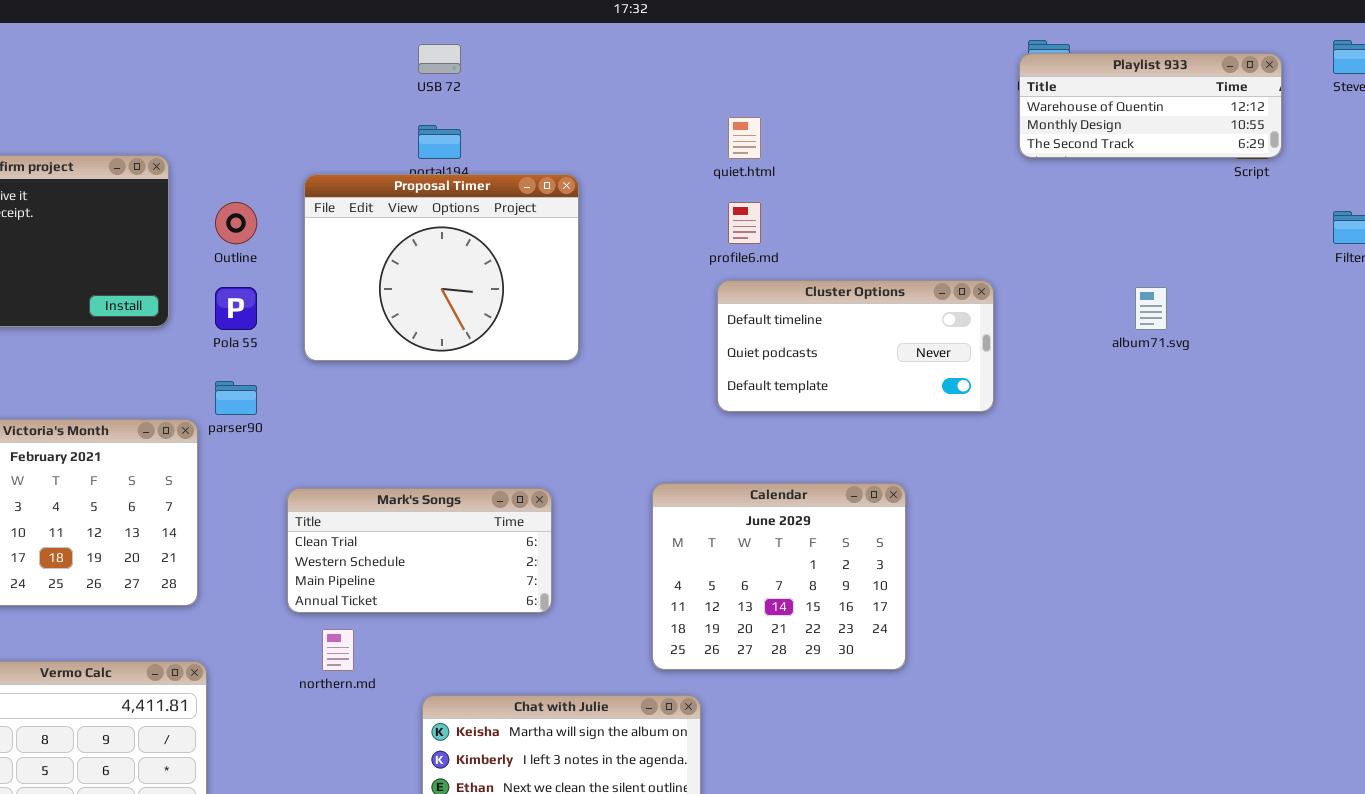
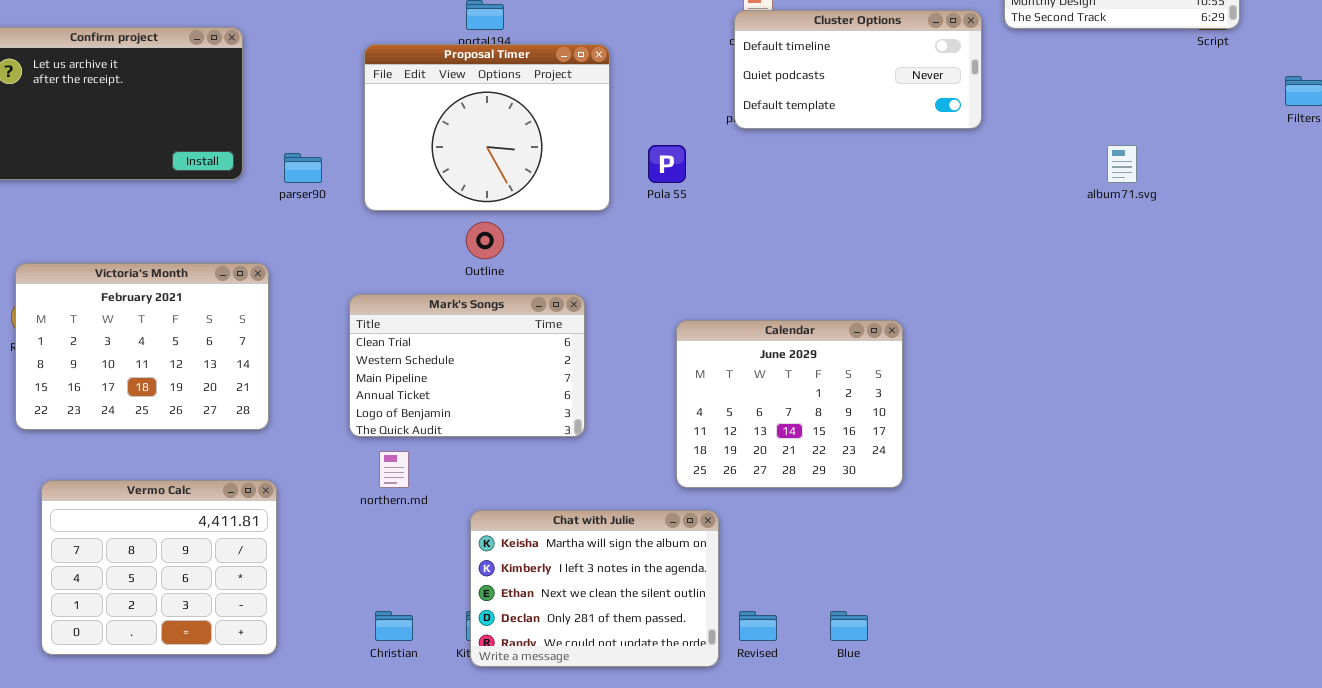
Outline: [215,202,257,244] -> [466,222,504,259], moved
Cluster Options: [717,280,994,412] -> [734,10,982,129], moved
Pola 55: [215,287,257,330] -> [648,145,686,183], moved
parser90: [215,381,257,415] -> [284,153,322,183], moved
Mark's Songs: [287,488,552,613] -> [349,294,585,437], resized

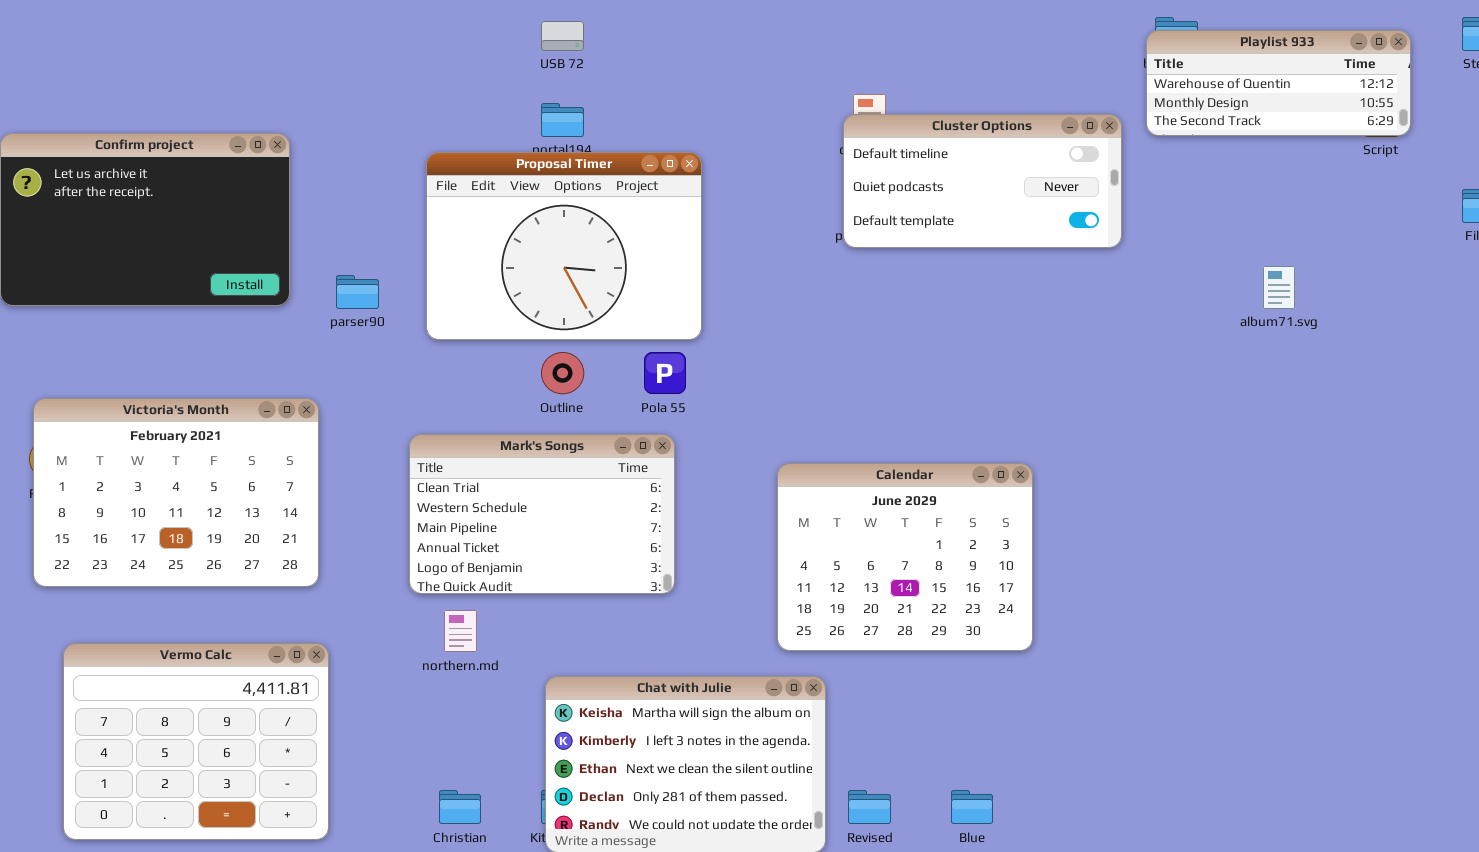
Pola 55: [648,145,686,183] -> [644,352,686,394], moved

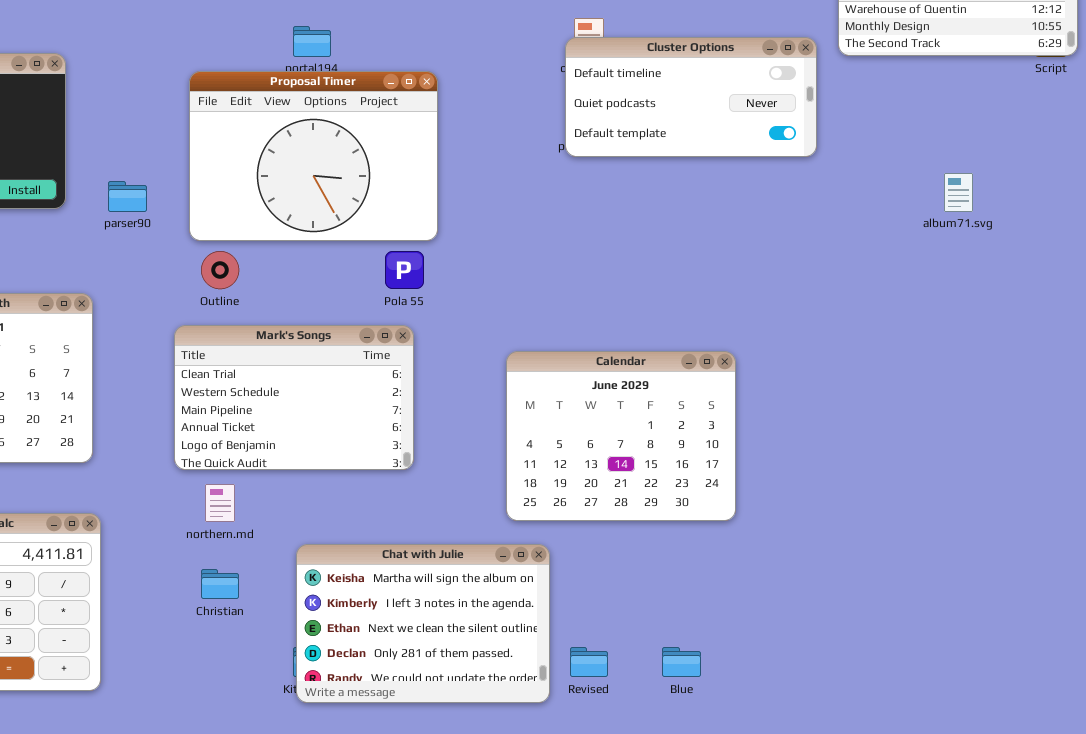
Outline: [541,352,584,394] -> [201,251,239,289], moved
Christian: [439,790,481,824] -> [201,569,239,599], moved

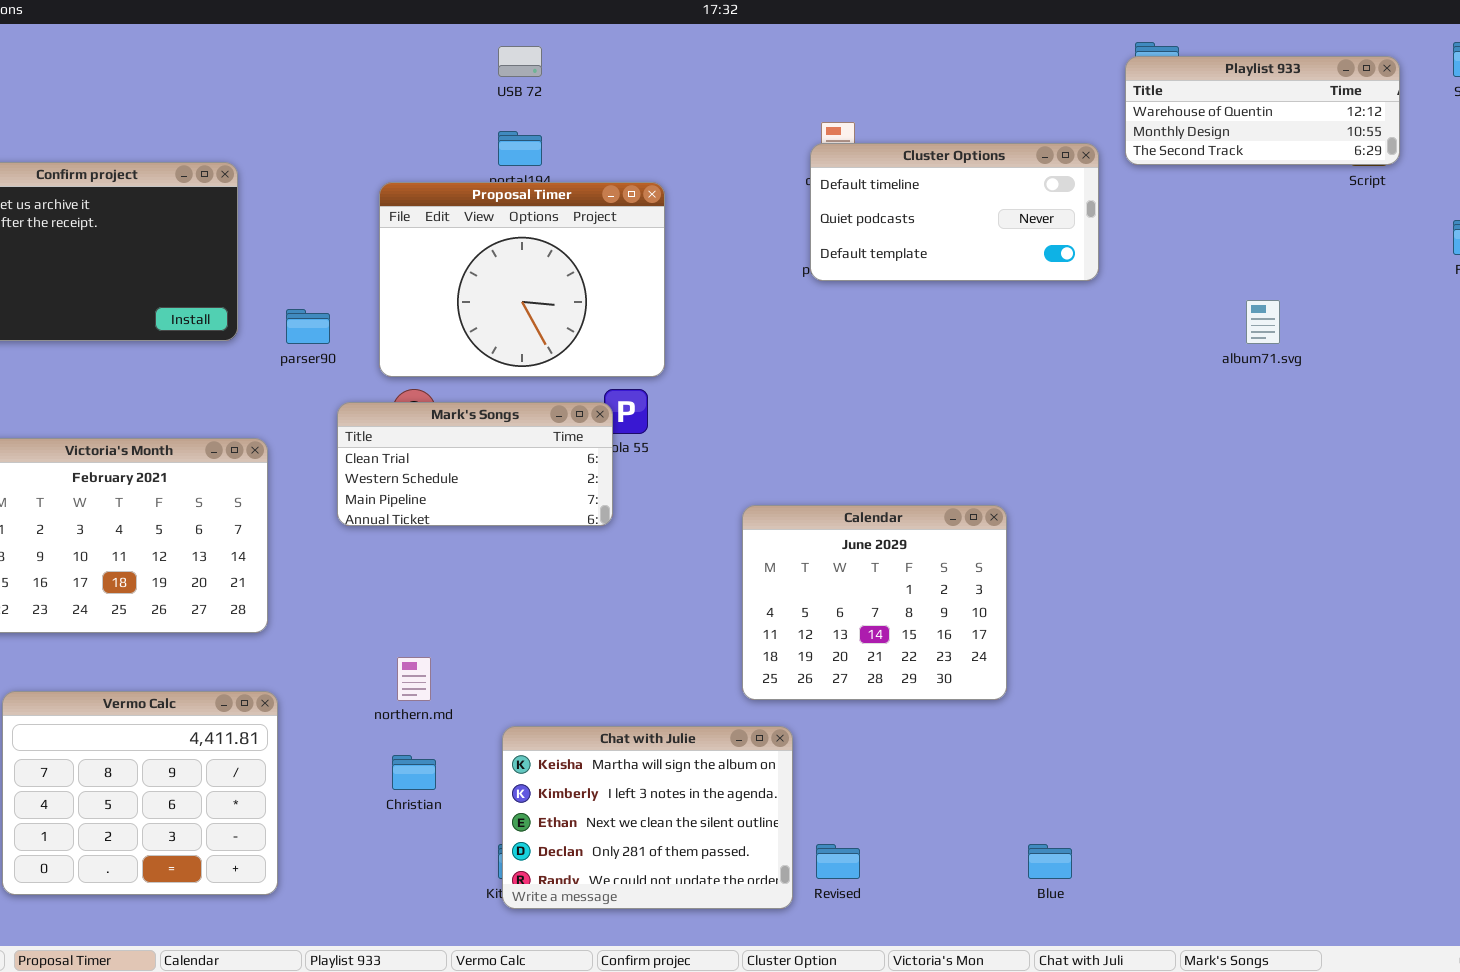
Mark's Songs: [174,325,414,470] -> [337,402,613,526], moved, resized
Blue: [662,647,701,677] -> [1028,844,1072,879], moved

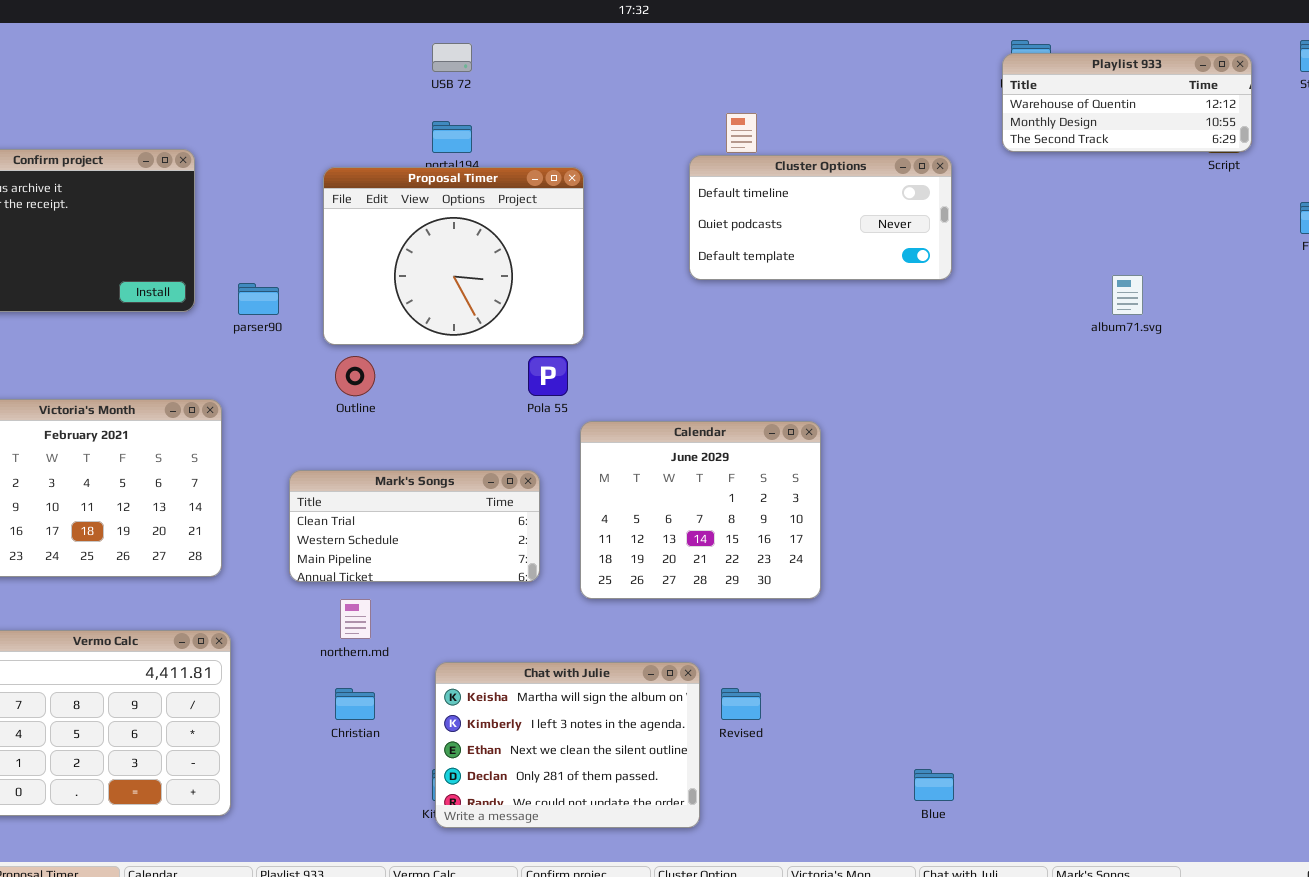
Cluster Options: [810,143,1099,281] -> [689,155,952,280], moved
Mark's Songs: [337,402,613,526] -> [289,470,540,582], moved
Calendar: [742,505,1007,700] -> [580,421,821,599], moved
Revised: [816,844,860,879] -> [721,688,761,720], moved

